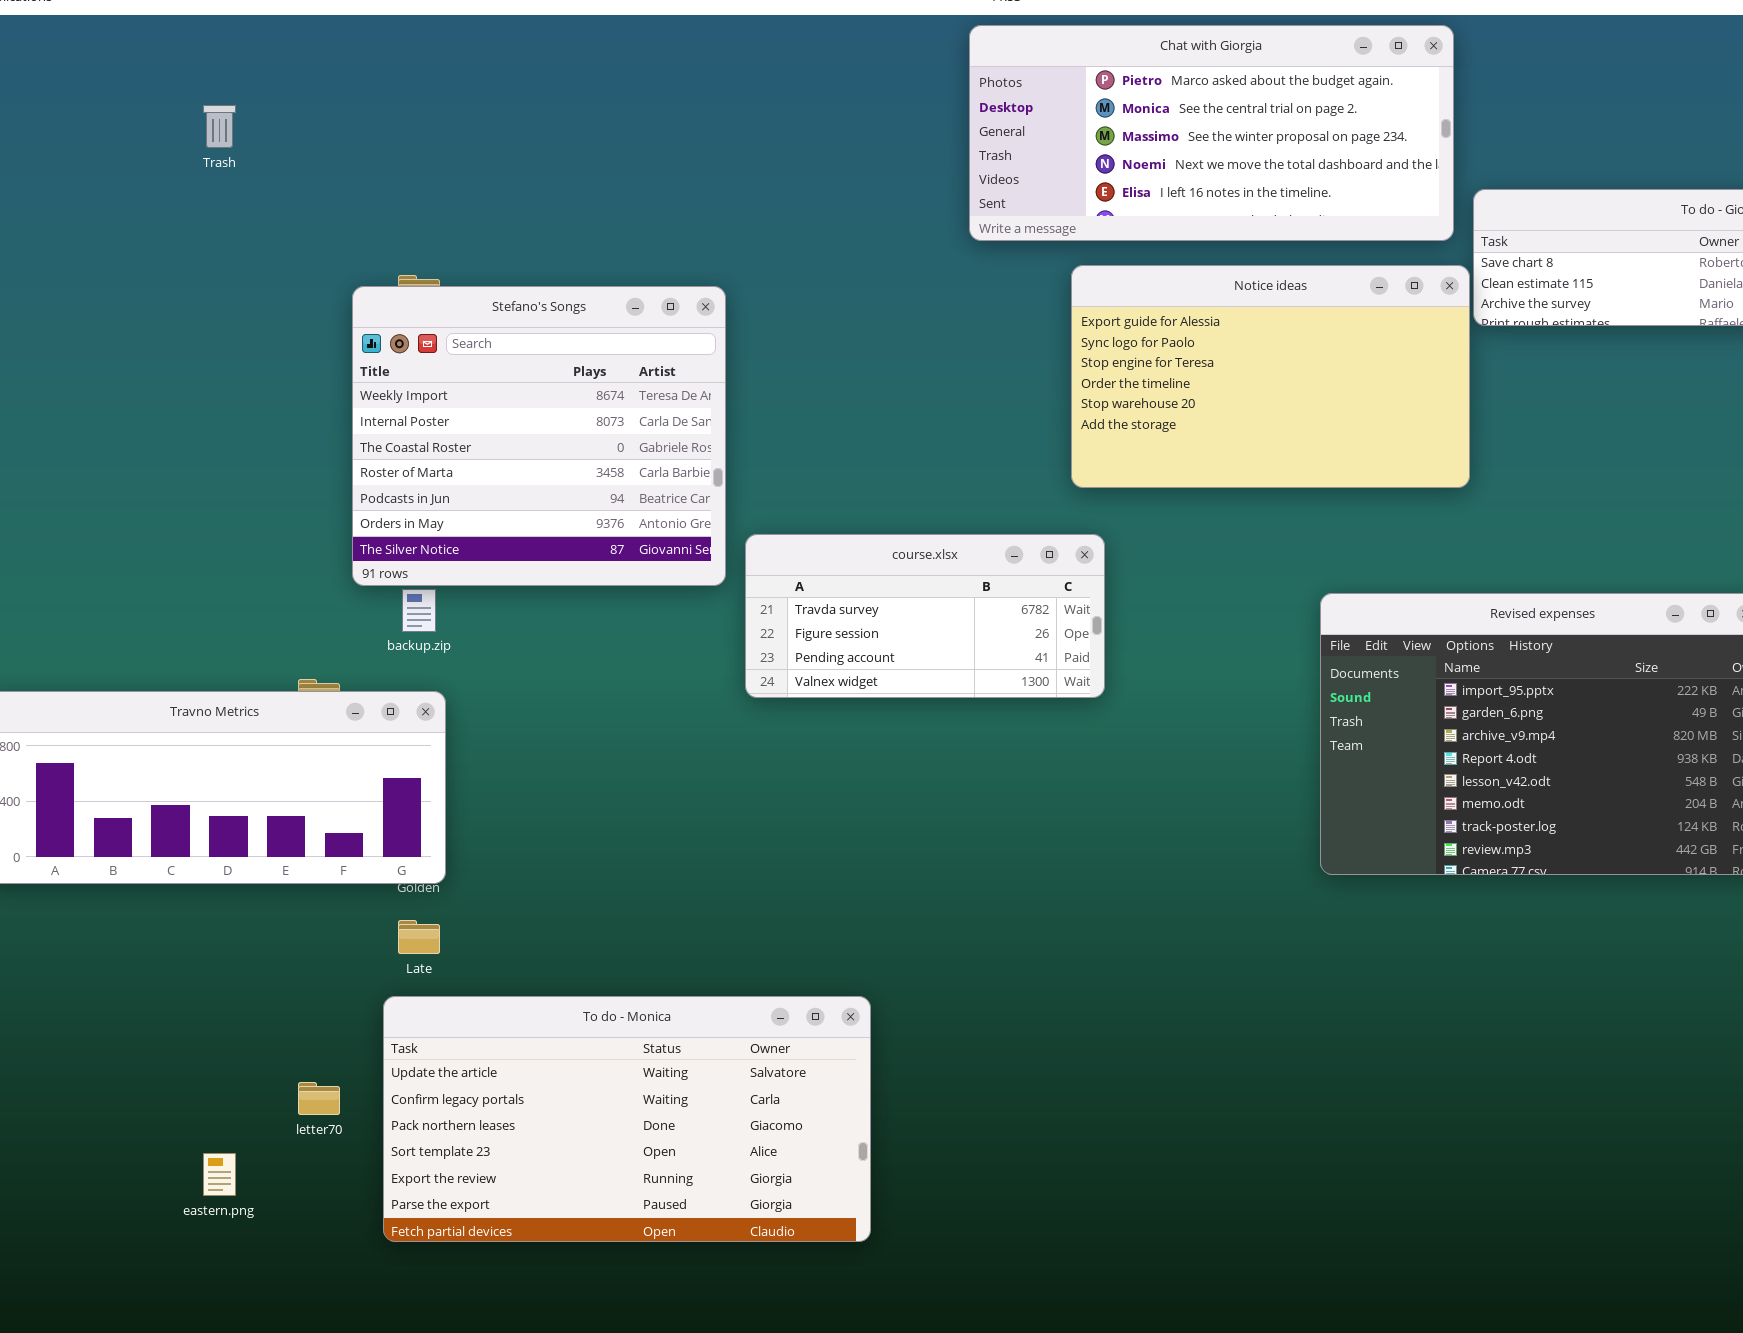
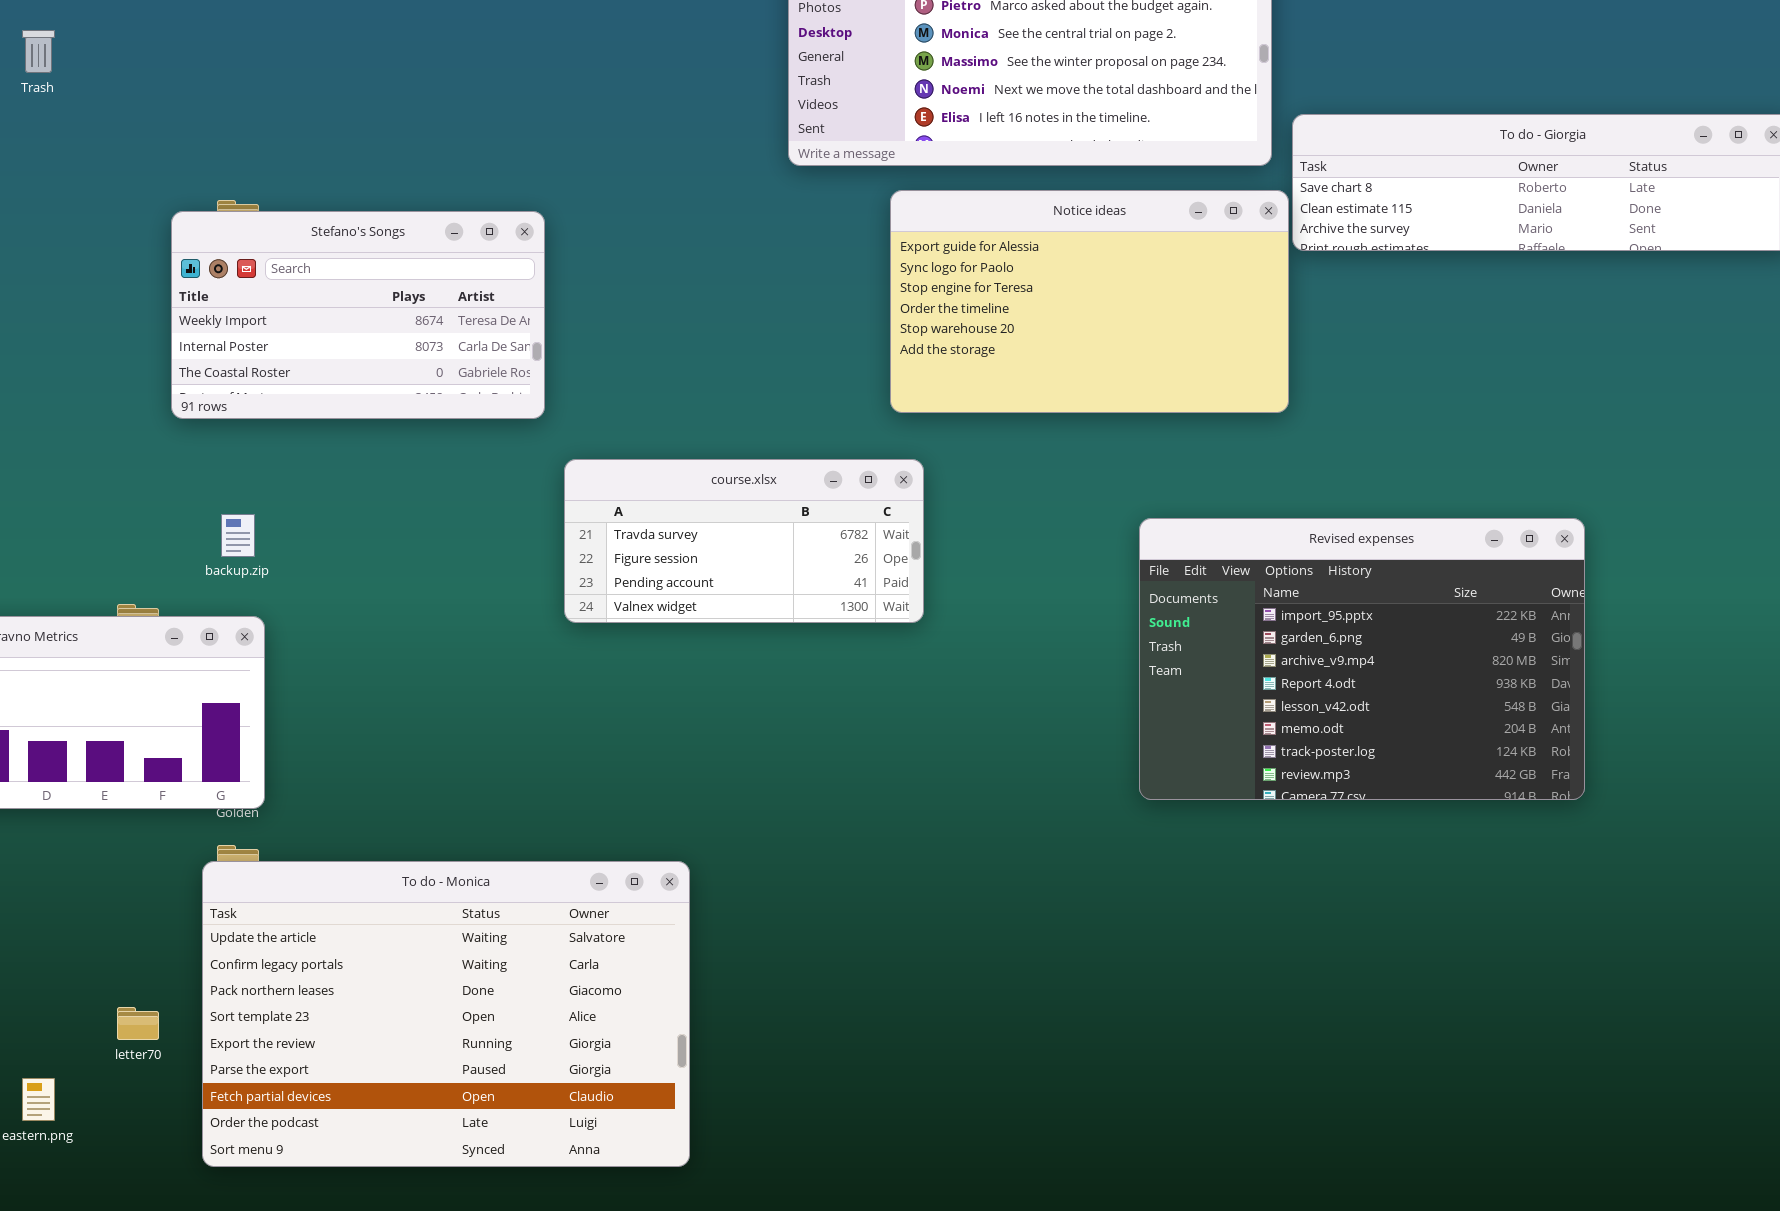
Stefano's Songs: [352,286,726,586] -> [171,211,545,419], resized
To do - Monica: [383,996,871,1242] -> [202,861,690,1167], resized

